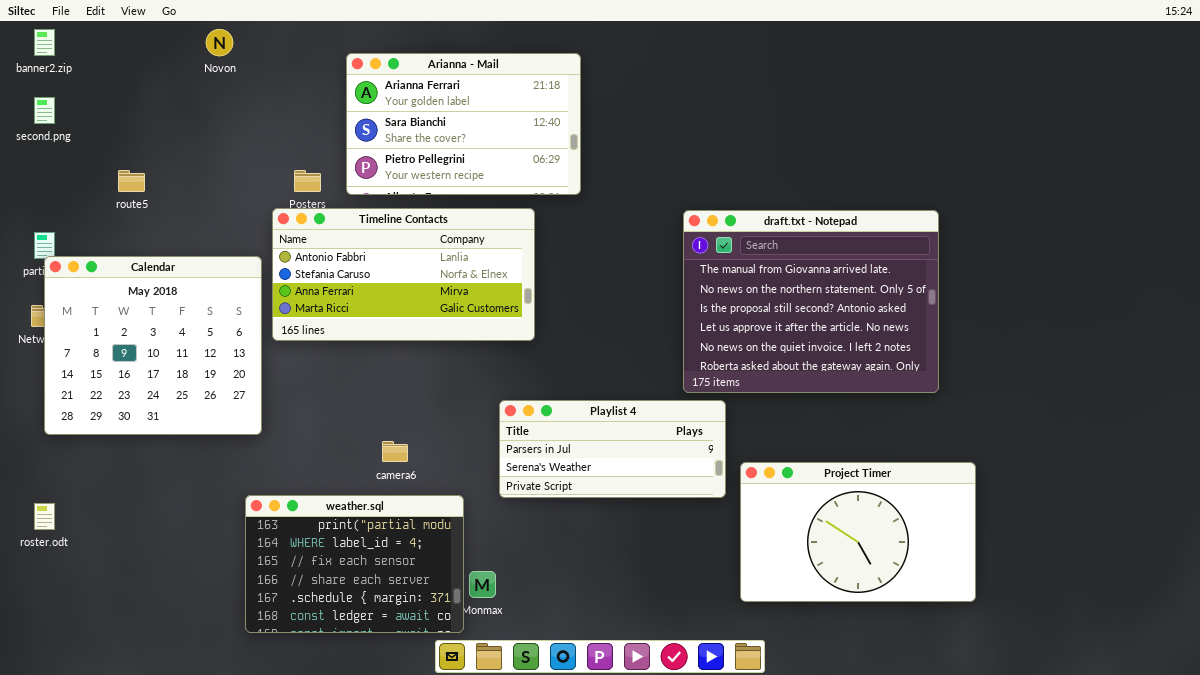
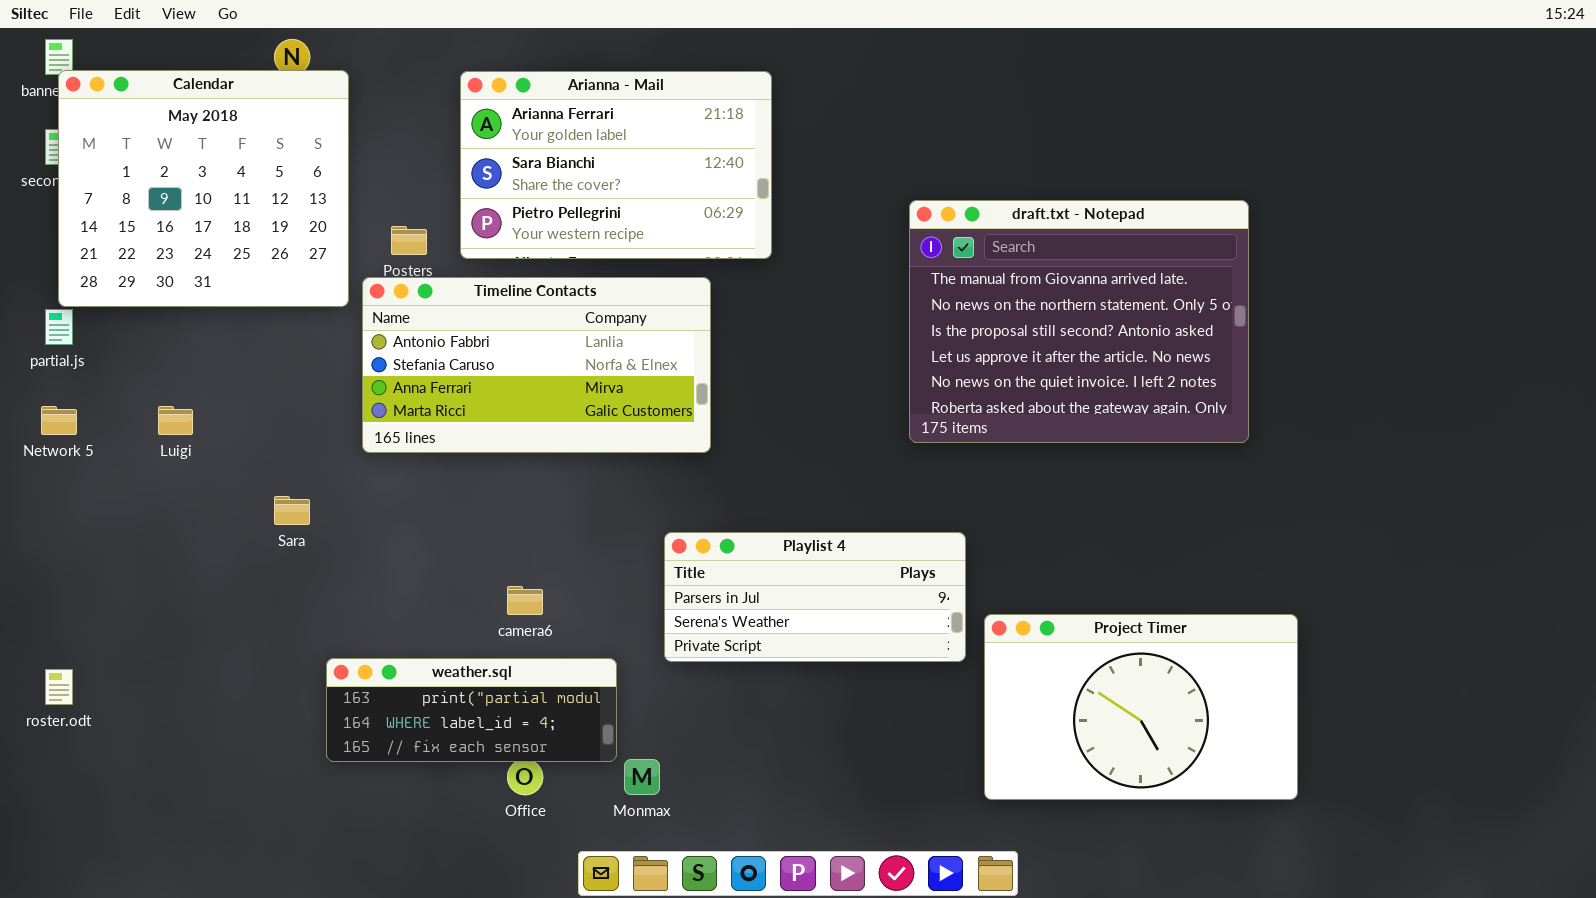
draft.txt - Notepad: [683,210,939,393] -> [909,200,1249,443], moved
Calendar: [44,256,262,435] -> [58,70,349,307], moved
weather.sql: [245,495,464,633] -> [326,658,617,762], resized

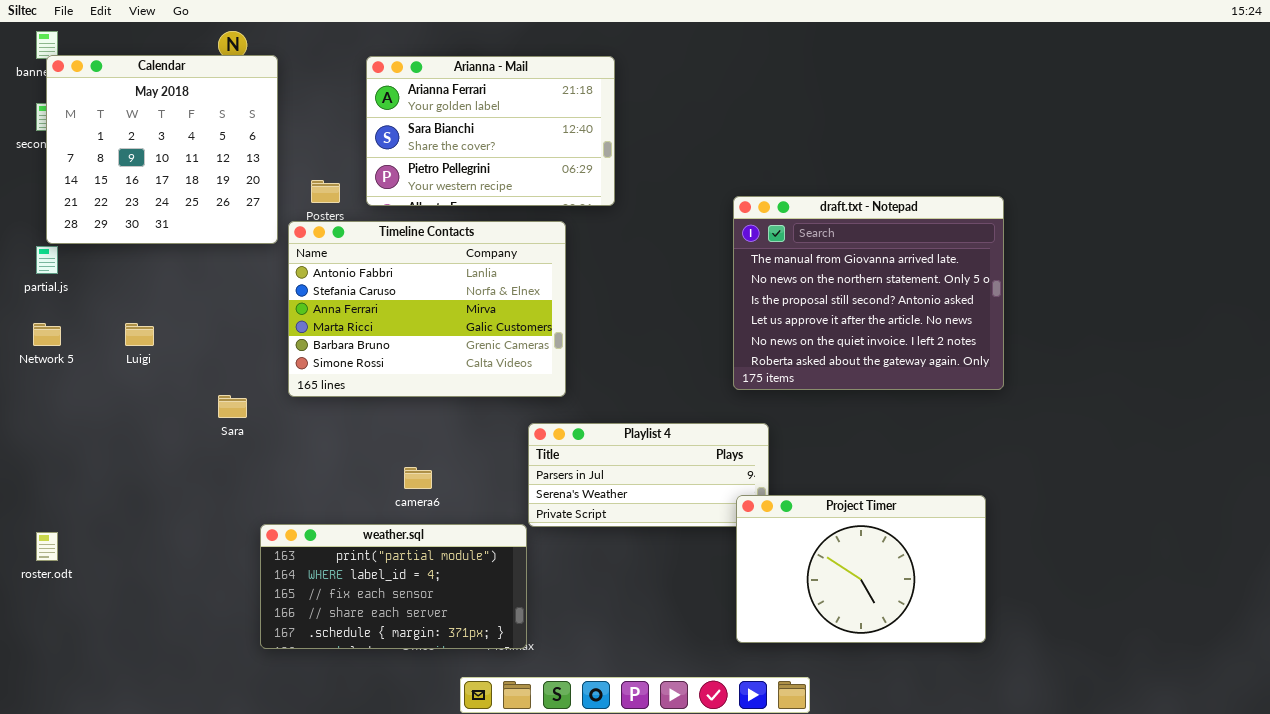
draft.txt - Notepad: [909,200,1249,443] -> [733,196,1004,390], moved
Timeline Contacts: [362,277,711,453] -> [288,221,566,397], resized
Project Timer: [984,614,1298,800] -> [736,495,986,643], moved
weather.sql: [326,658,617,762] -> [260,524,527,649], resized

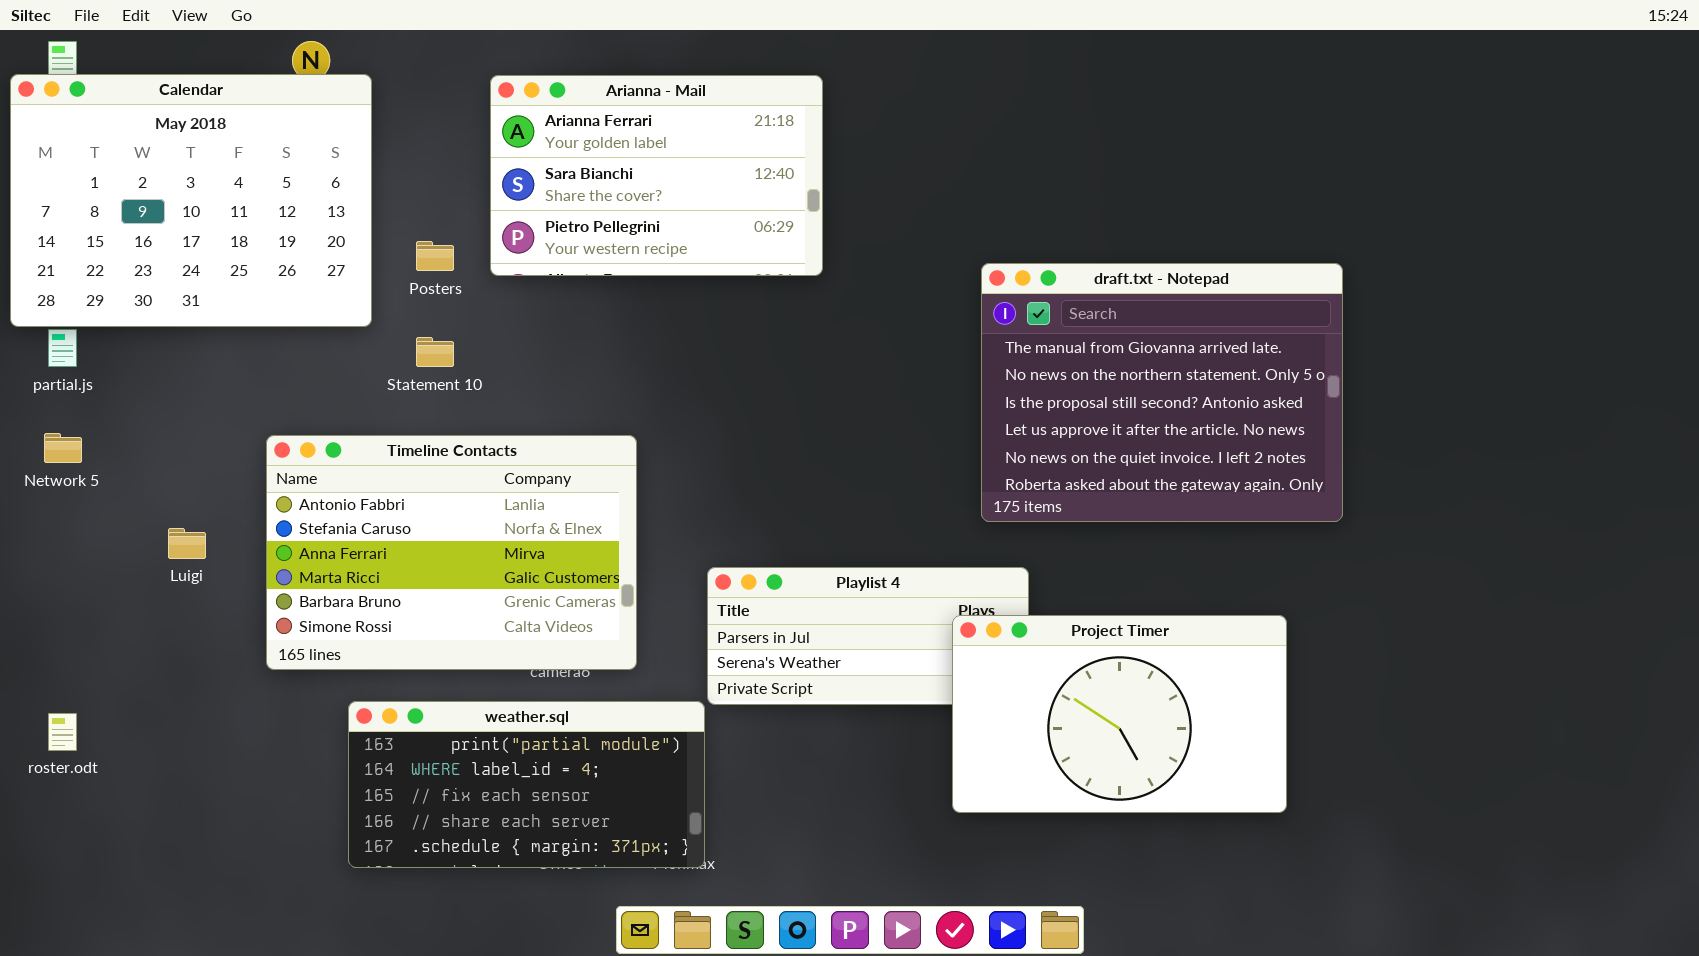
Calendar: [46,55,278,244] -> [10,74,372,327], resized
Timeline Contacts: [288,221,566,397] -> [266,435,637,670], moved
Luigi: [125,323,154,346] -> [168,528,206,559], moved
Project Timer: [736,495,986,643] -> [952,615,1287,813], moved

